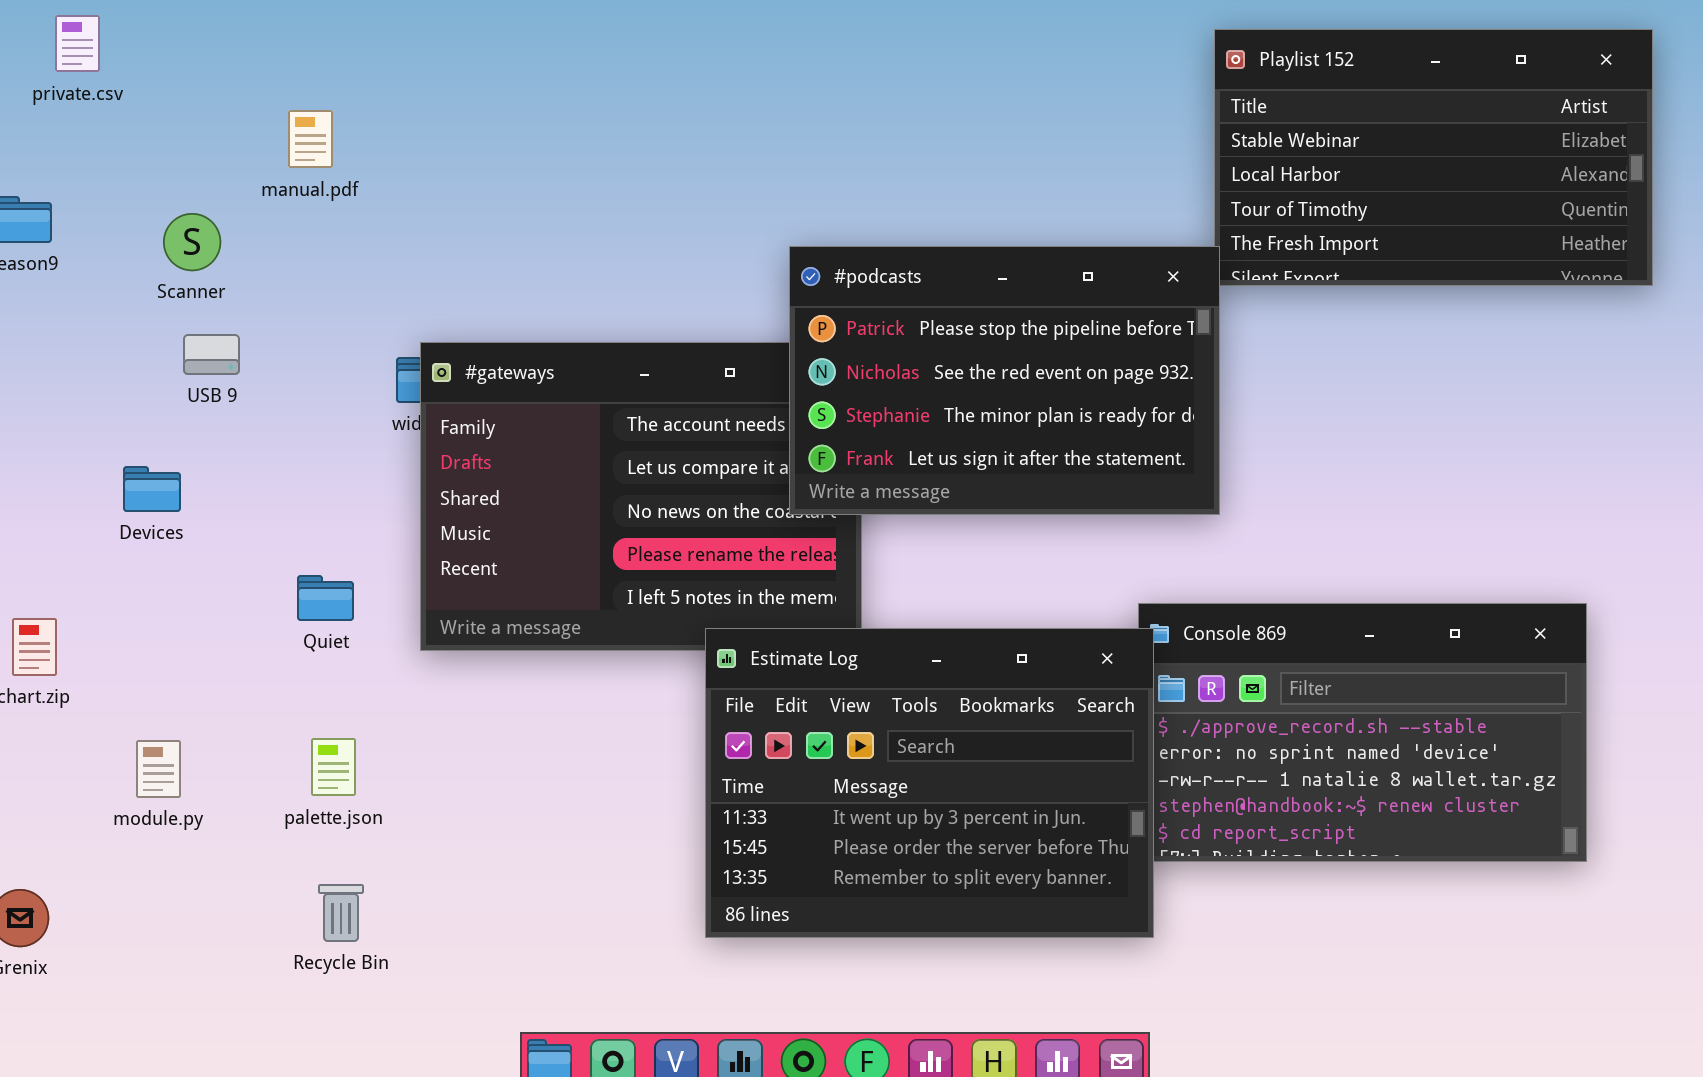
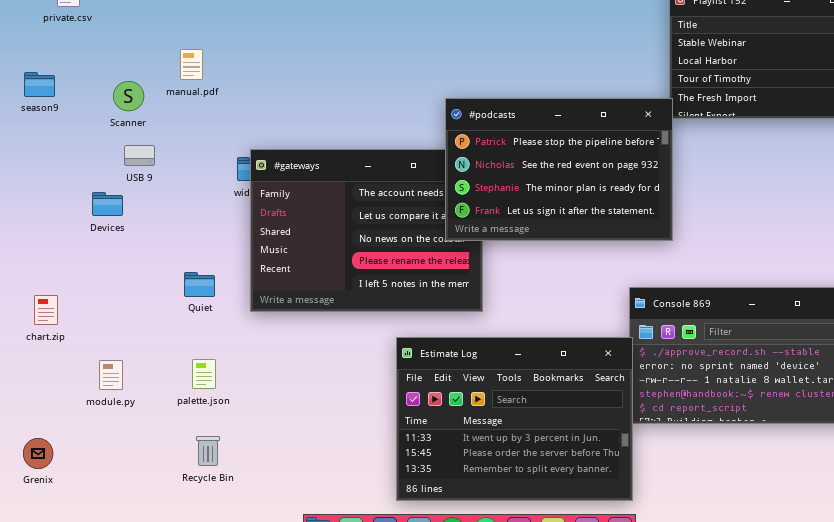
manual.pdf: [288,110,333,168] -> [180,49,203,80], moved
Devices: [123,466,181,512] -> [92,192,123,216], moved
Estimate Log: [705,628,1154,938] -> [396,337,633,501], moved

